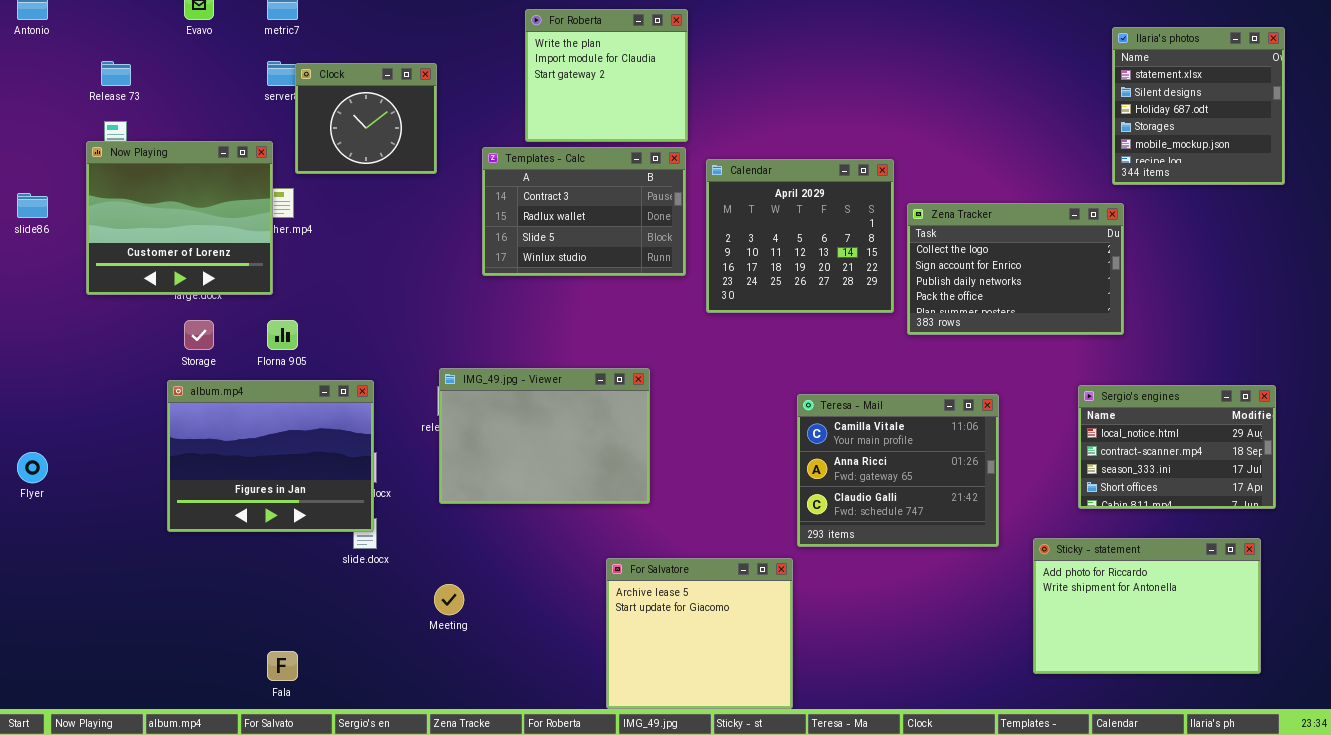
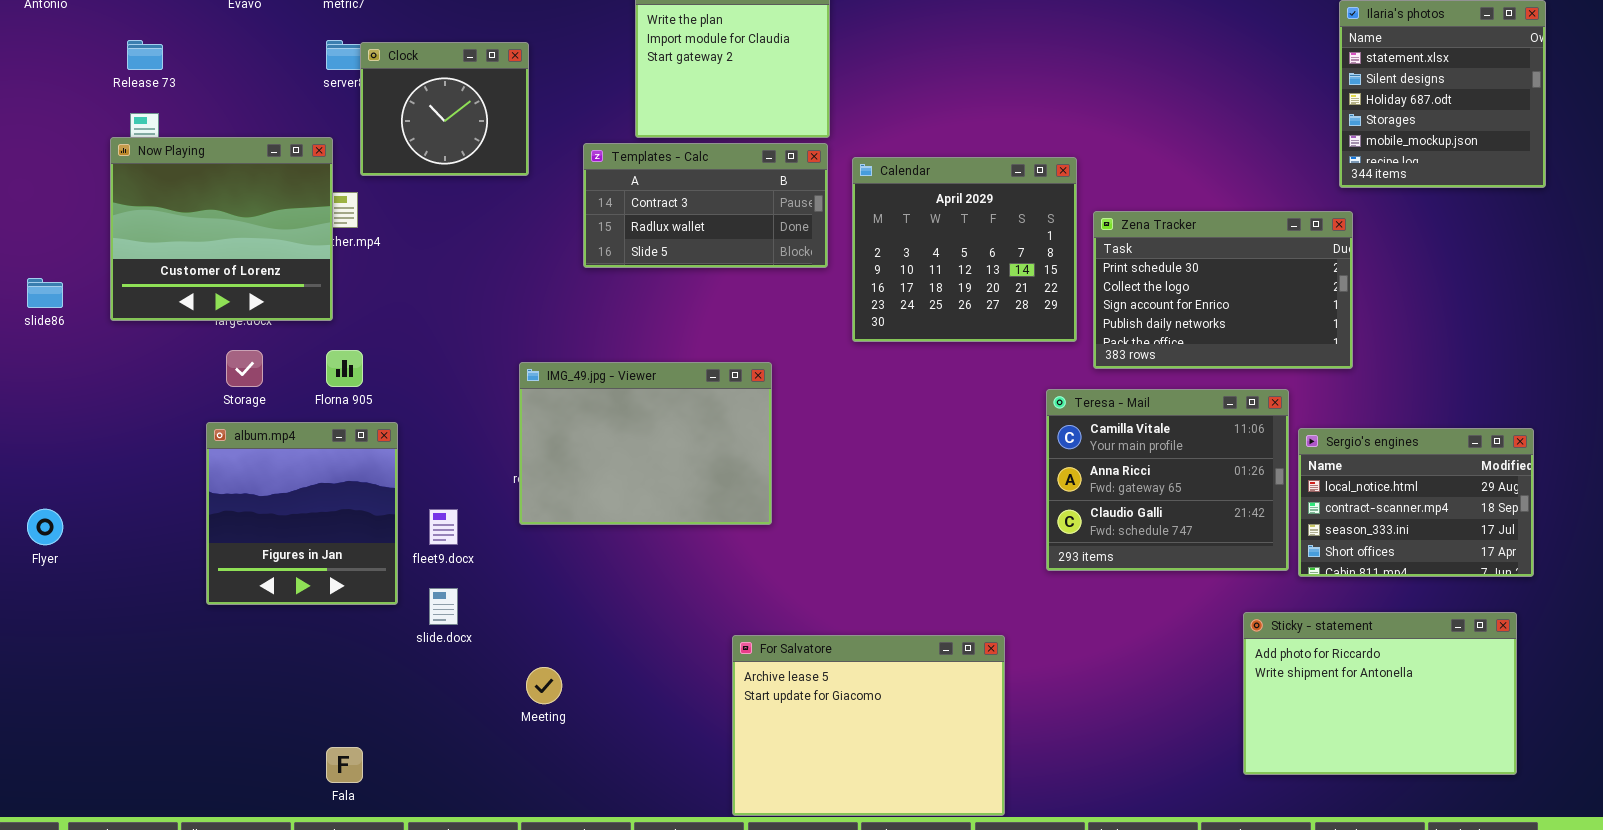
Templates - Calc: [482,147,686,276] -> [583,143,828,268], resized
slide86: [17,193,48,218] -> [27,278,63,308], moved
Zena Tracker: [907,203,1124,335] -> [1093,211,1353,369], scrolled up 1 row
IMG_49.jpg - Viewer: [439,368,650,504] -> [519,362,772,525], moved
album.mp4: [167,380,374,532] -> [206,422,398,605], resized
Teresa - Mail: [797,394,999,547] -> [1046,389,1289,571], moved
For Salvatore: [606,558,793,709] -> [732,635,1005,816], resized

